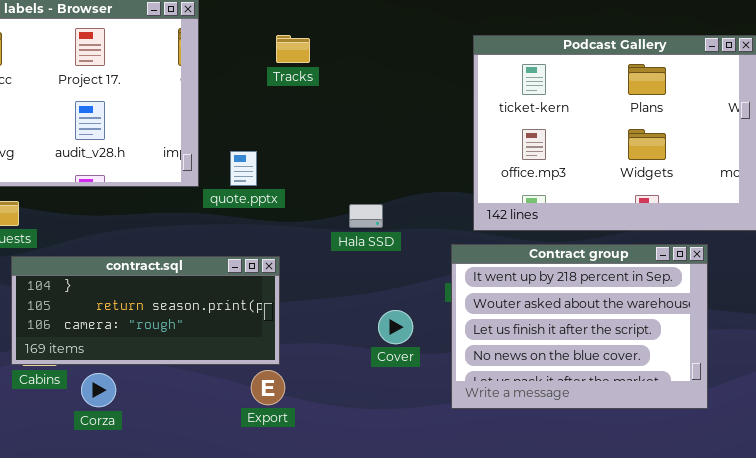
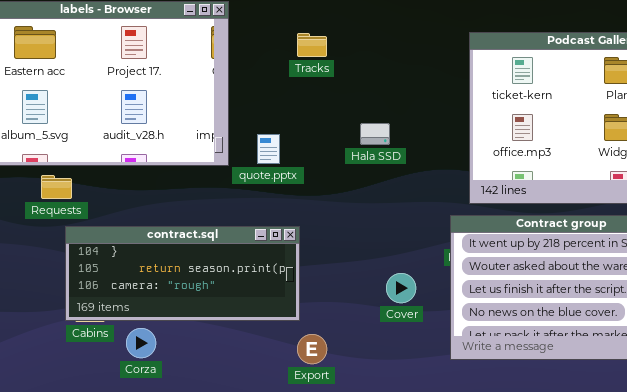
Hala SSD: [349,204,383,228] -> [360,123,390,145], moved
Export: [251,370,285,405] -> [297,334,327,364], moved

